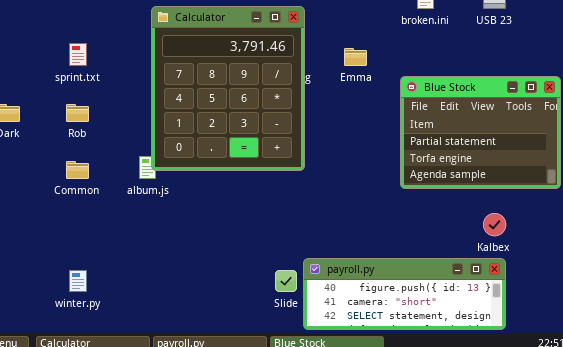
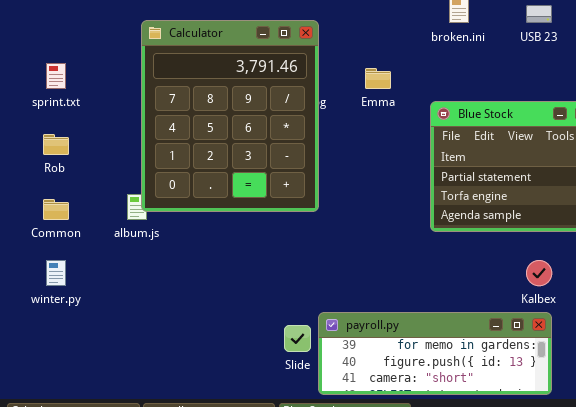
payroll.py: [303,258,506,330] -> [318,312,552,395], scrolled up 1 row
winter.py: [69,270,87,292] -> [46,260,66,286], moved

